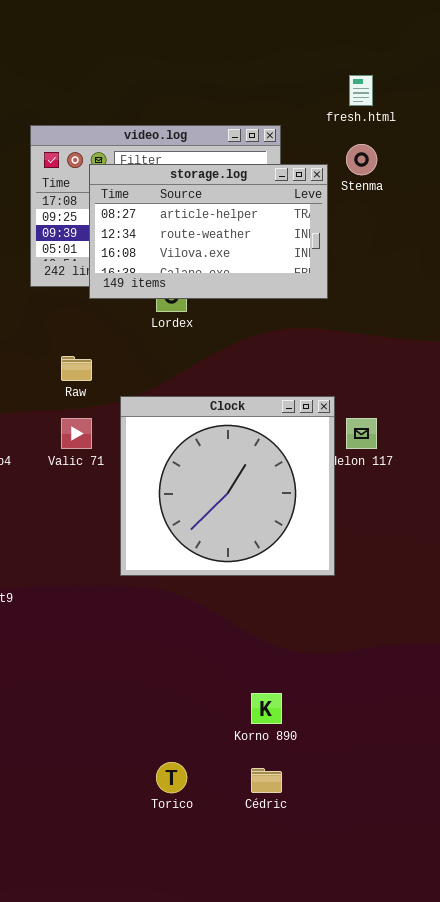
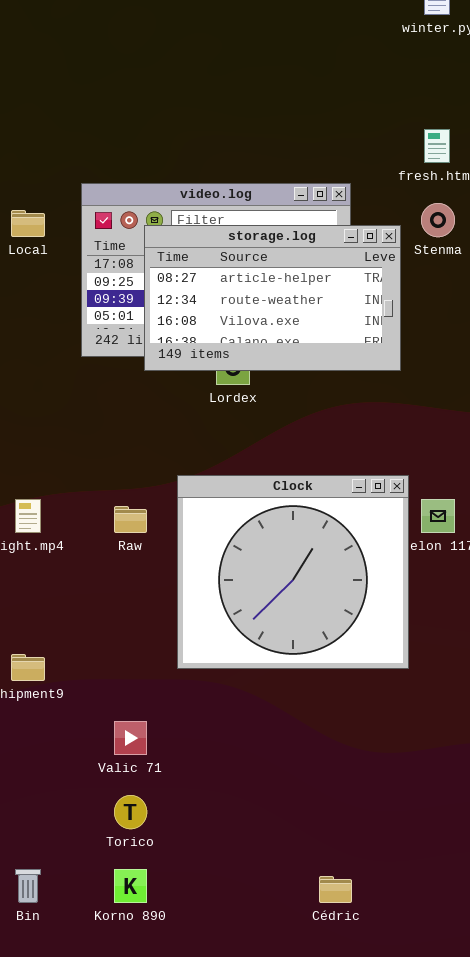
Raw: [61,356,92,381] -> [114,506,147,533], moved
Valic 71: [61,418,92,449] -> [114,721,147,755], moved
Korno 890: [251,693,282,724] -> [114,869,147,903], moved
Torico: [156,762,187,793] -> [114,795,147,829], moved

